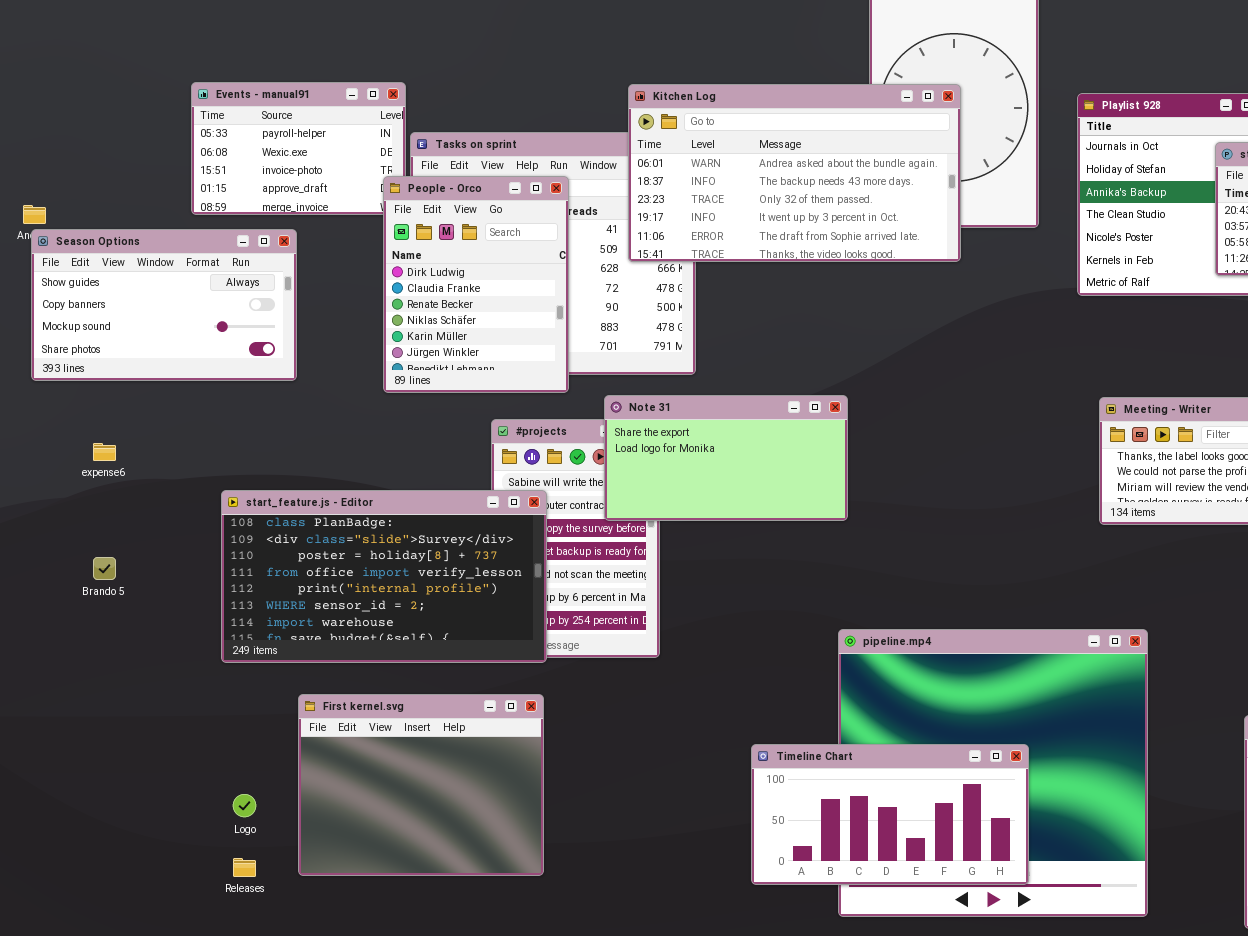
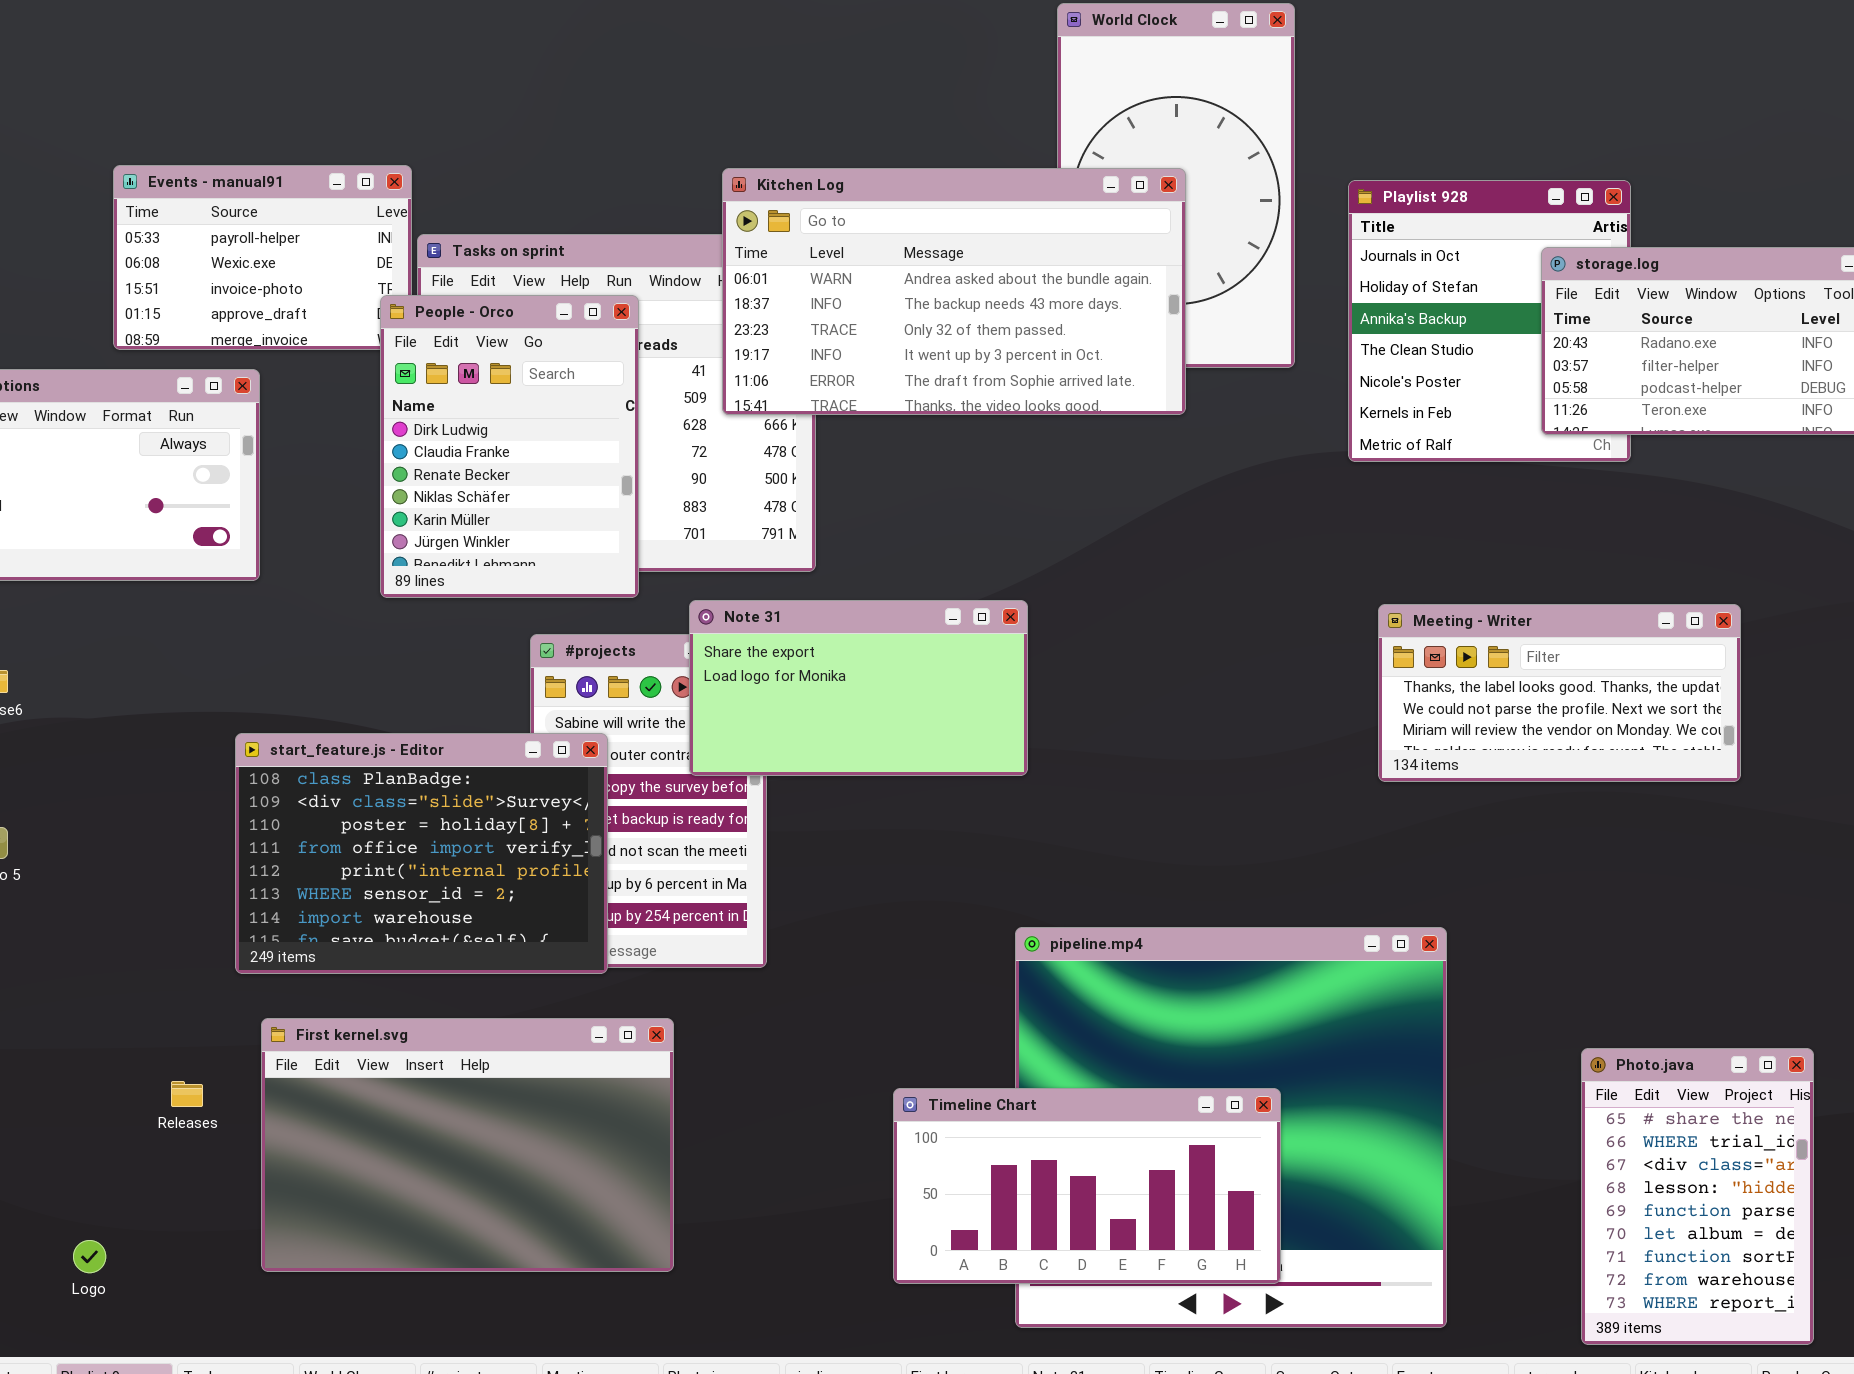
start_feature.js - Editor: [221,490,547,663] -> [235,733,608,974], resized
First kernel.svg: [298,694,544,876] -> [261,1018,674,1272], resized
Logo: [233,794,256,817] -> [73,1240,106,1273], moved
Releases: [233,858,256,877] -> [171,1081,203,1107], moved

